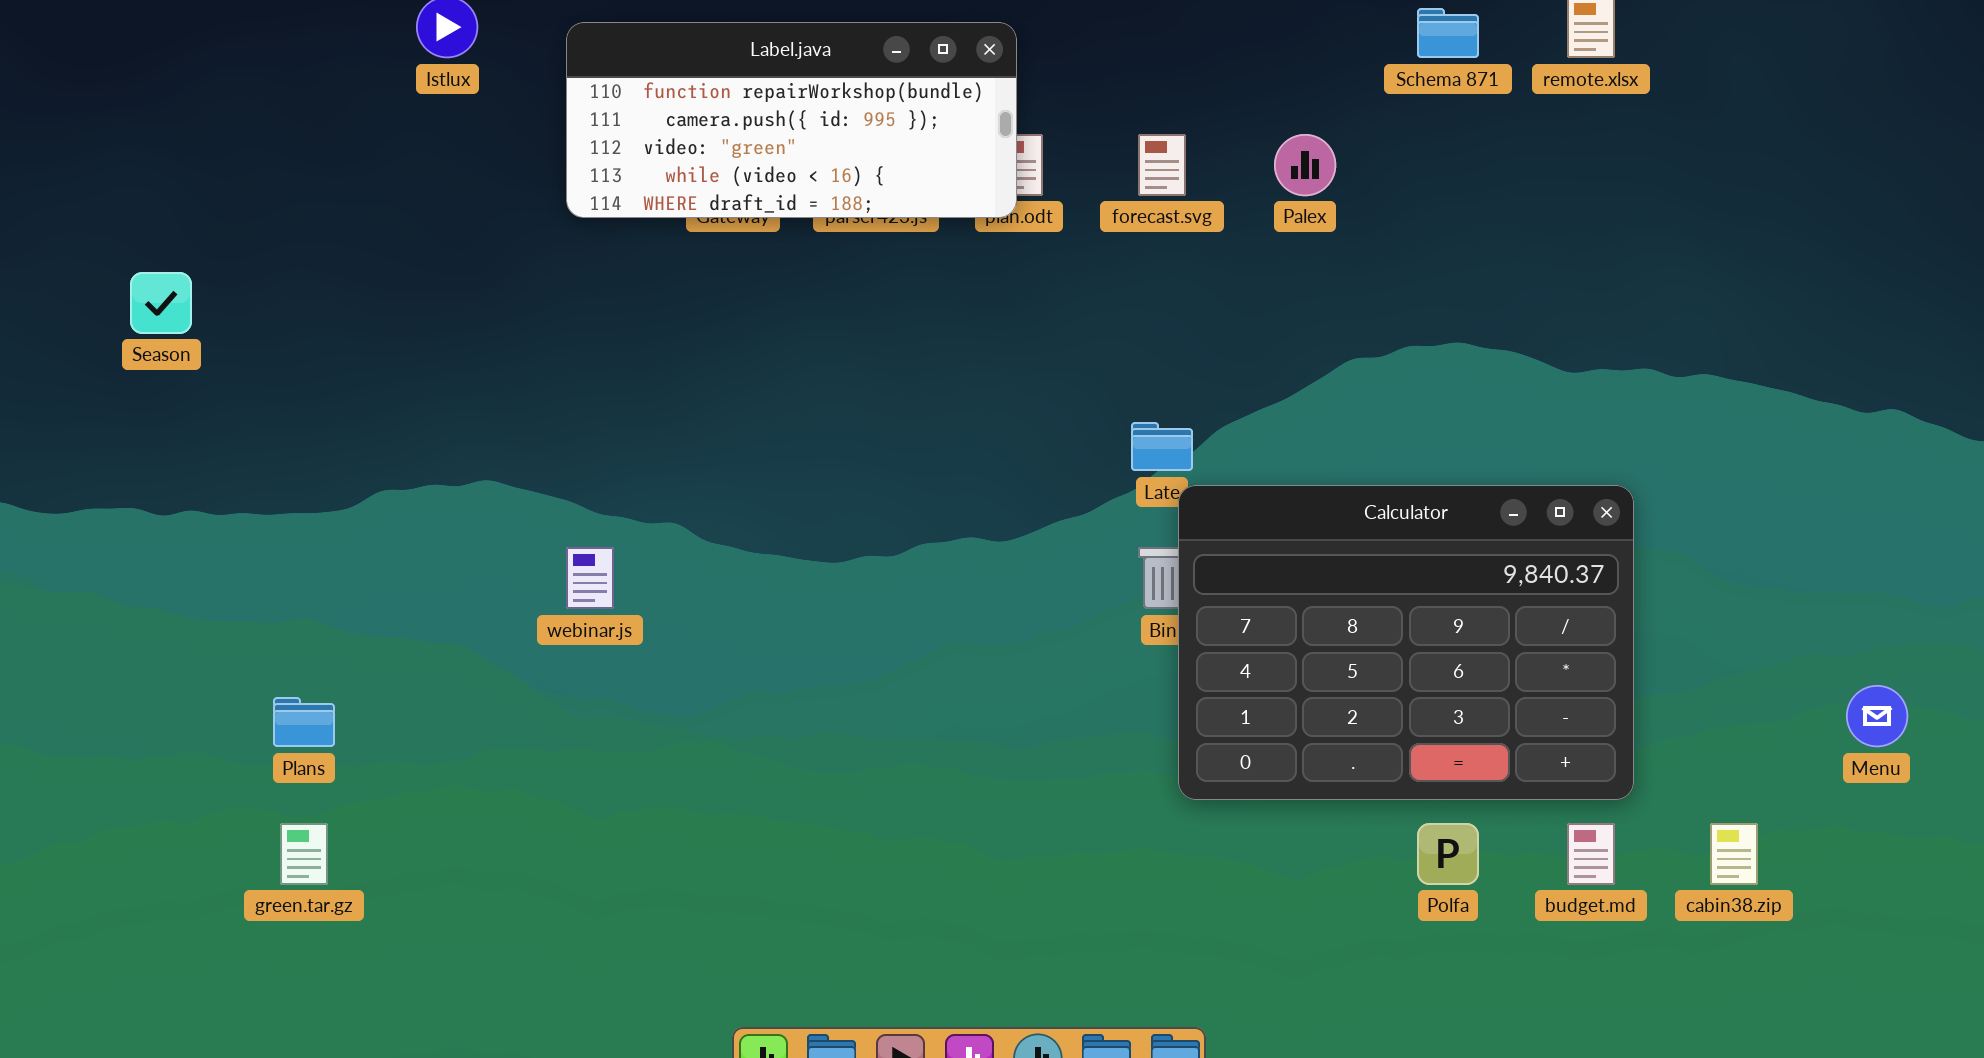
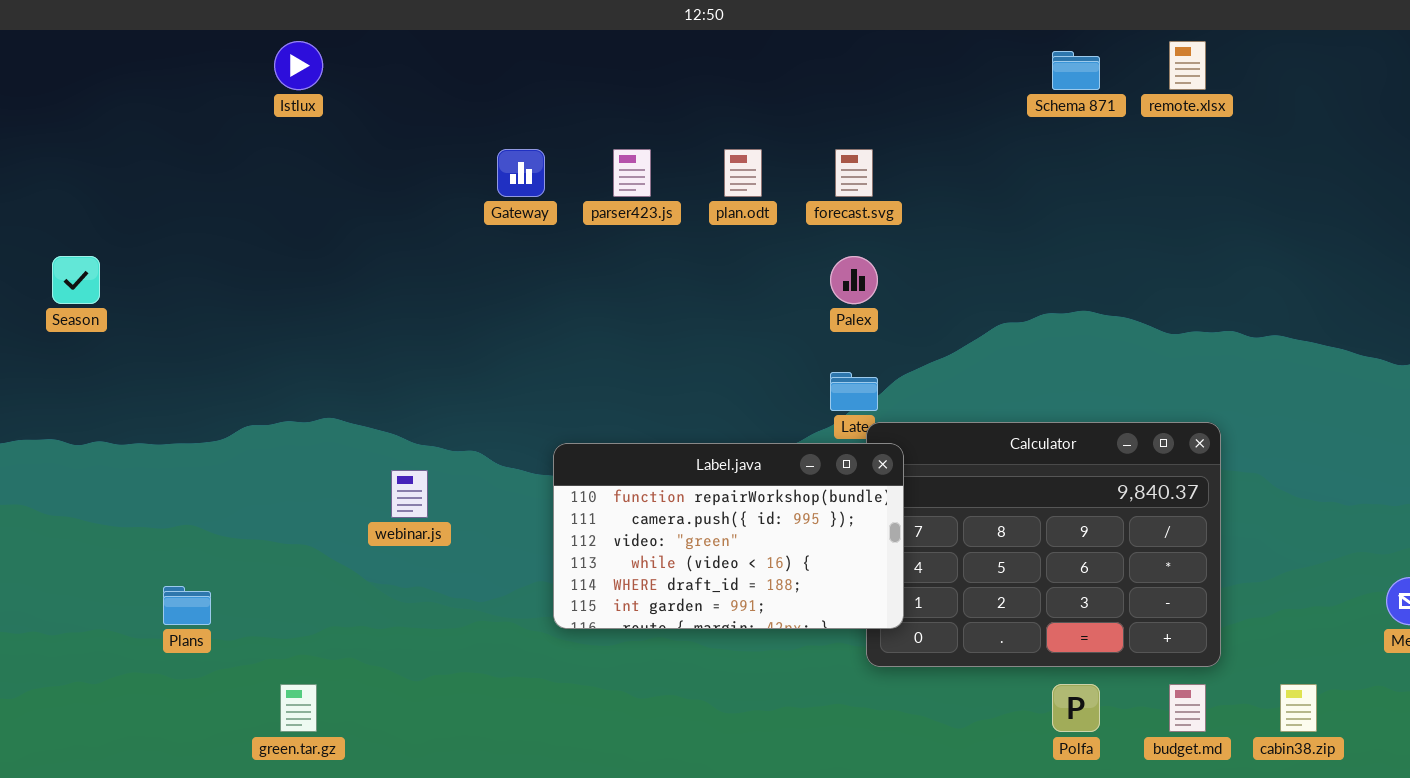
Label.java: [566,22,1017,218] -> [553,443,904,629], moved, resized
Palex: [1274,134,1336,196] -> [830,256,878,304], moved
green.tar.gz: [280,823,328,885] -> [280,684,317,732], moved

